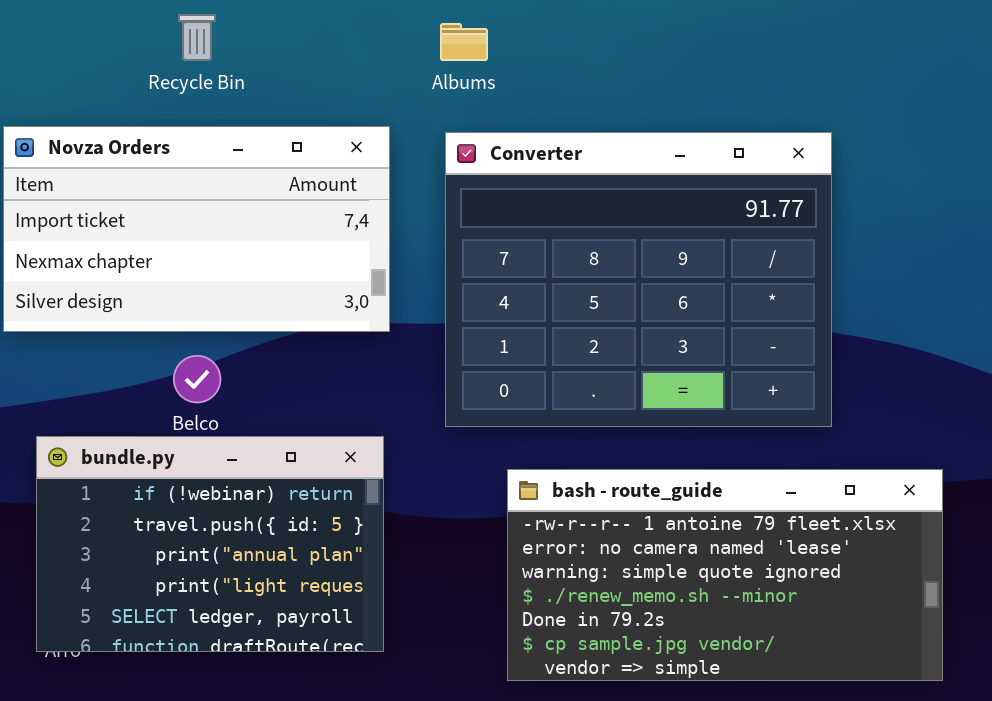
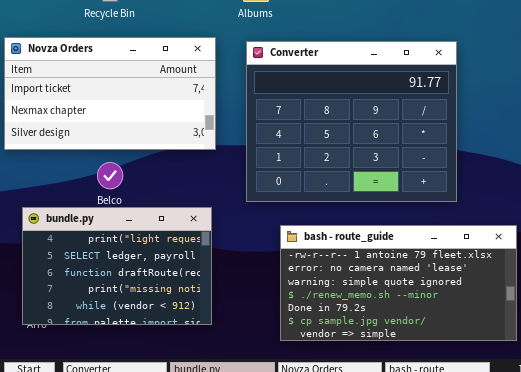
bundle.py: [36,436,384,652] -> [22,207,212,325], scrolled down 3 rows

